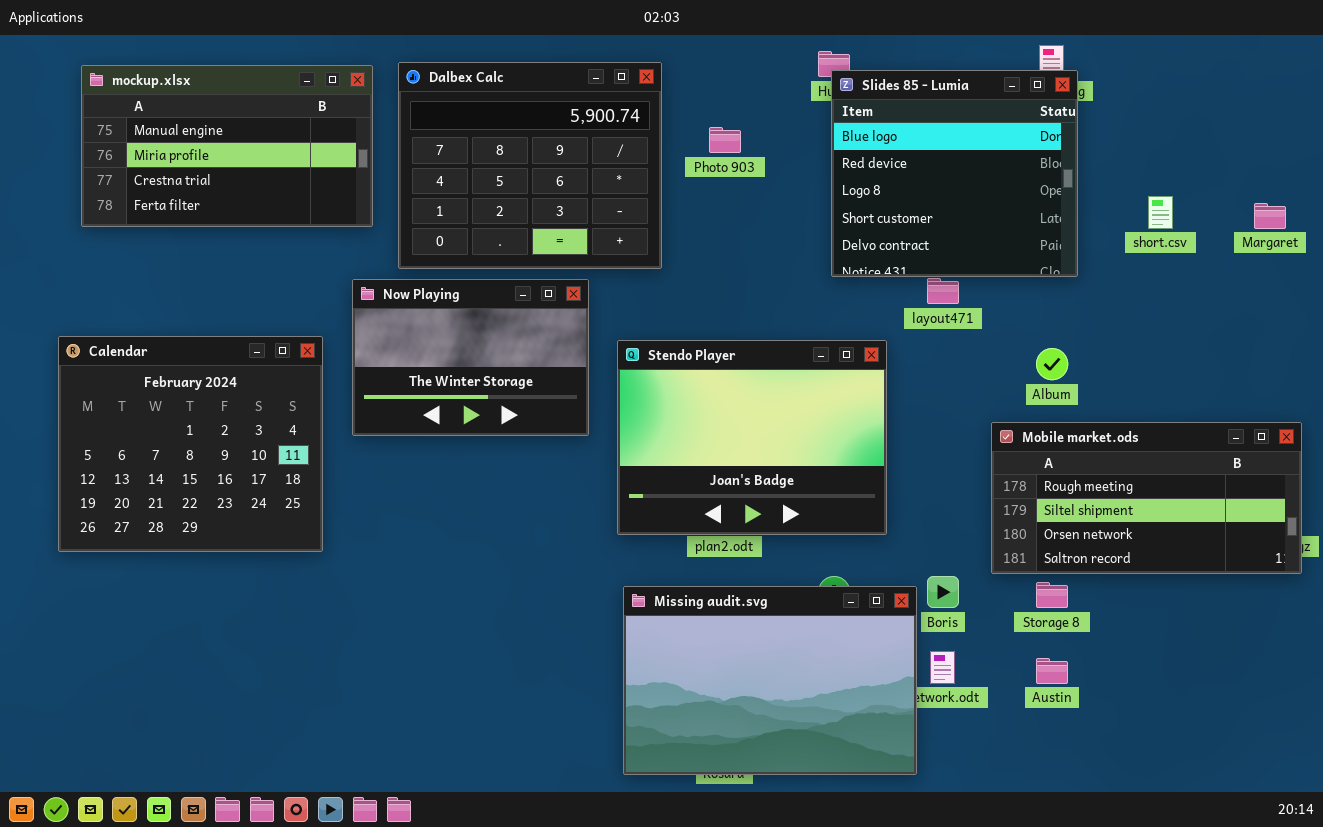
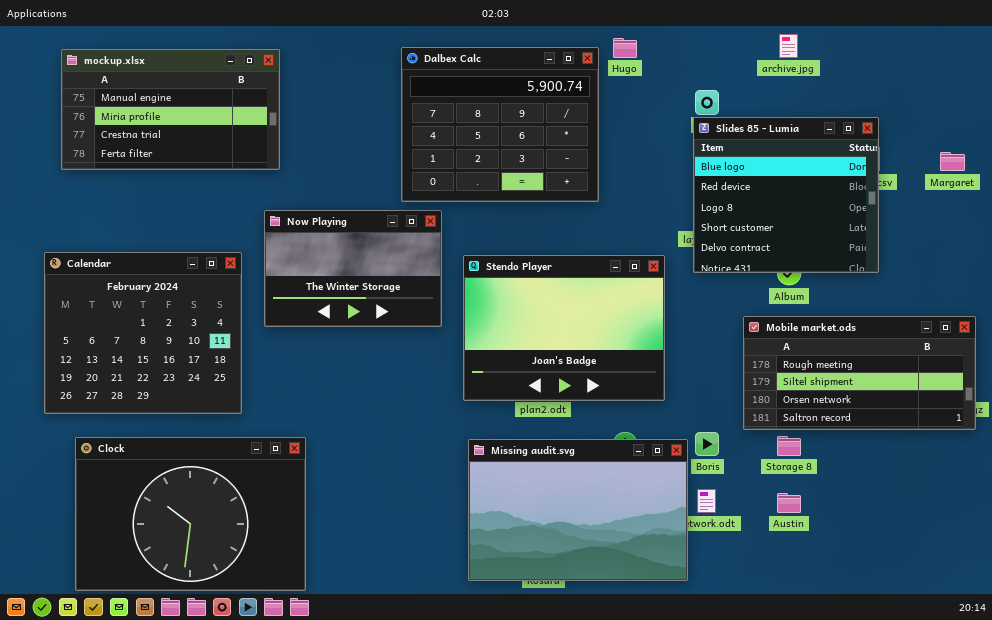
Dalbex Calc: [398,62,662,269] -> [401,47,599,202], moved
Slides 85 - Lumia: [831,70,1078,277] -> [693,117,879,273], moved
Clock: none -> [75,437,306,591], opened

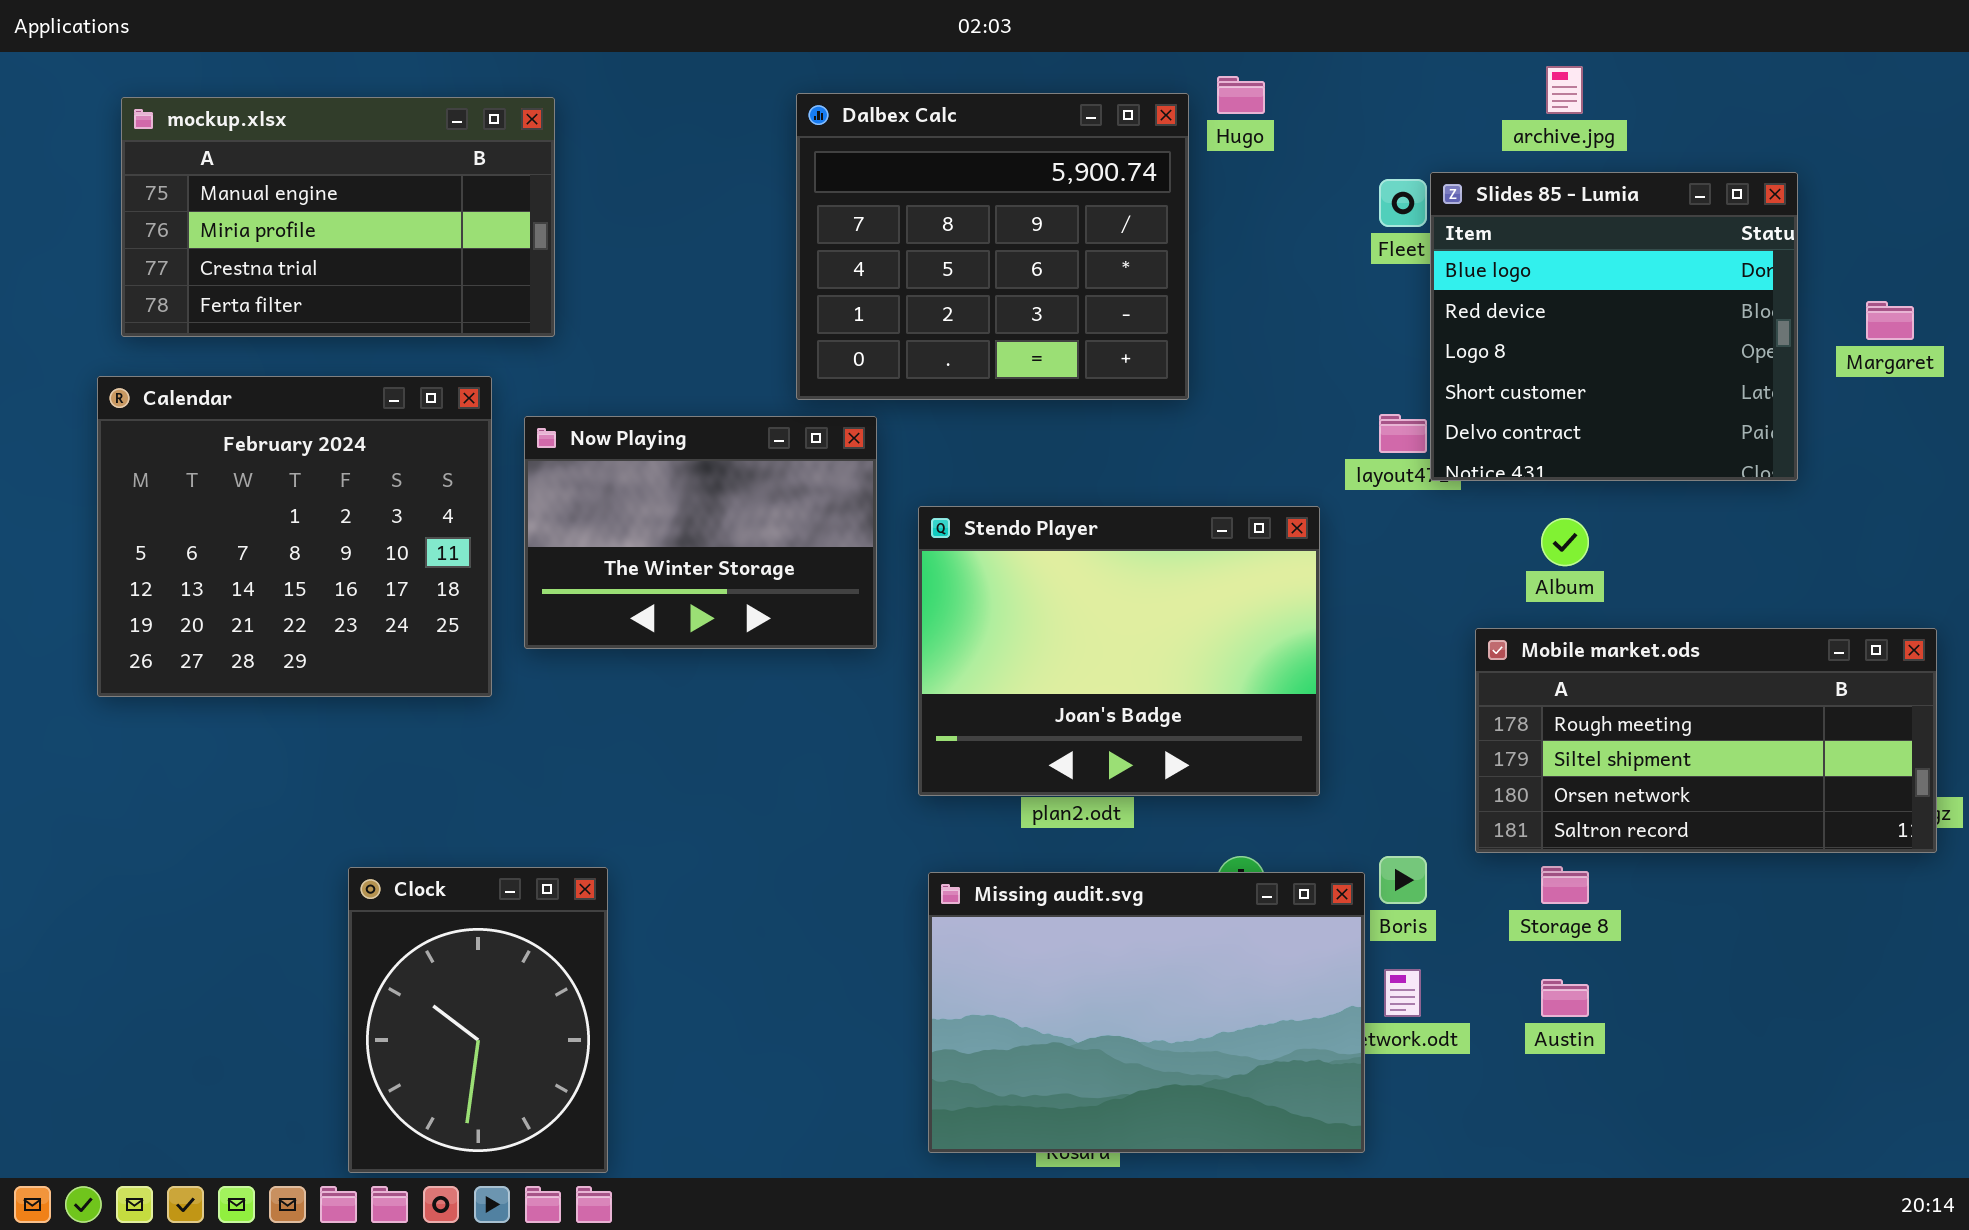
Slides 85 - Lumia: [693,117,879,273] -> [1430,172,1798,481], moved
Calendar: [44,252,242,414] -> [97,376,492,697], moved
Clock: [75,437,306,591] -> [348,867,608,1173], resized

